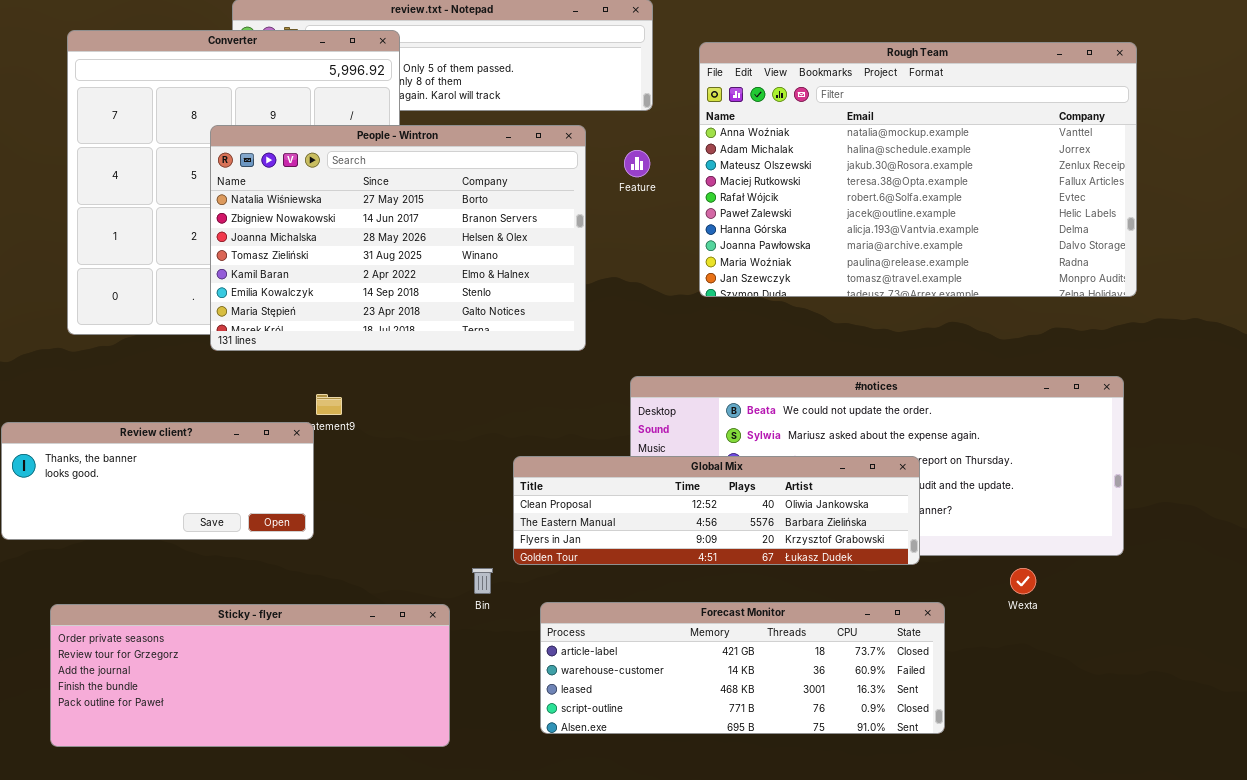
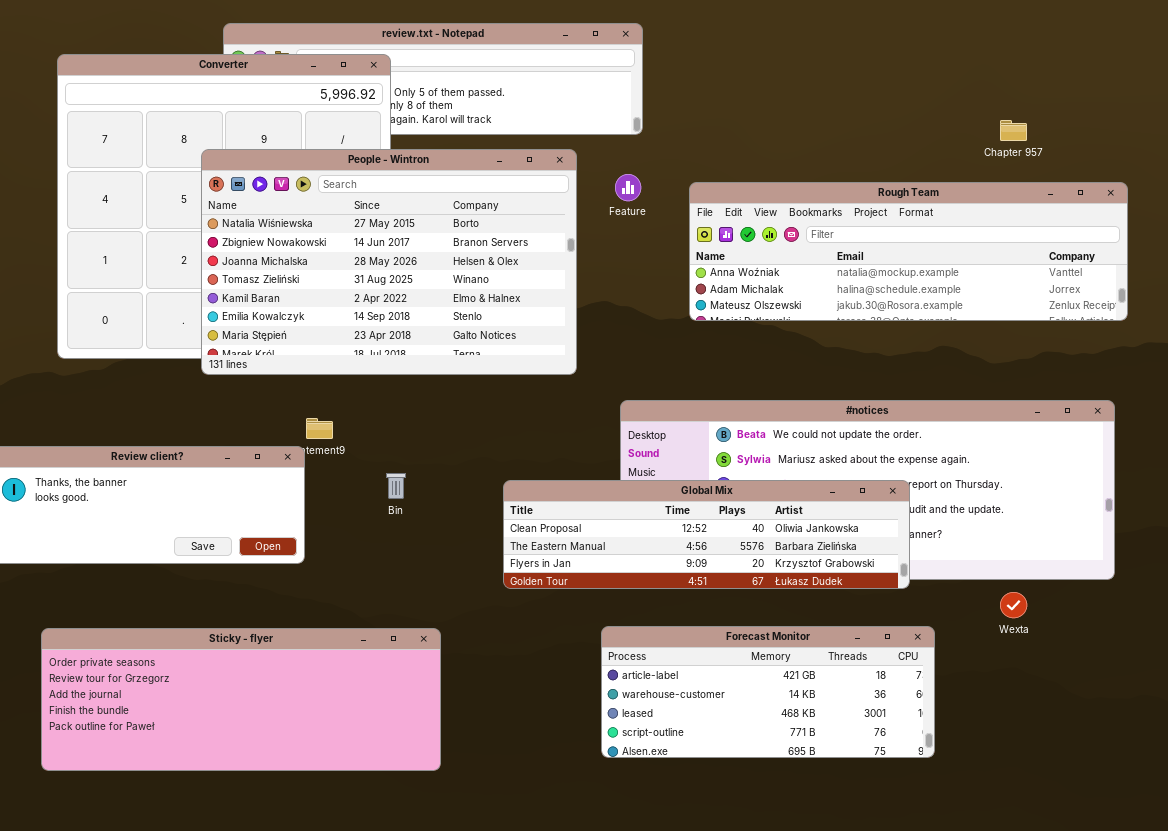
Rough Team: [699,42,1137,297] -> [689,182,1128,321], resized
Bin: [472,568,493,594] -> [386,473,406,499], moved
Forecast Monitor: [540,602,945,734] -> [601,626,935,758], resized

